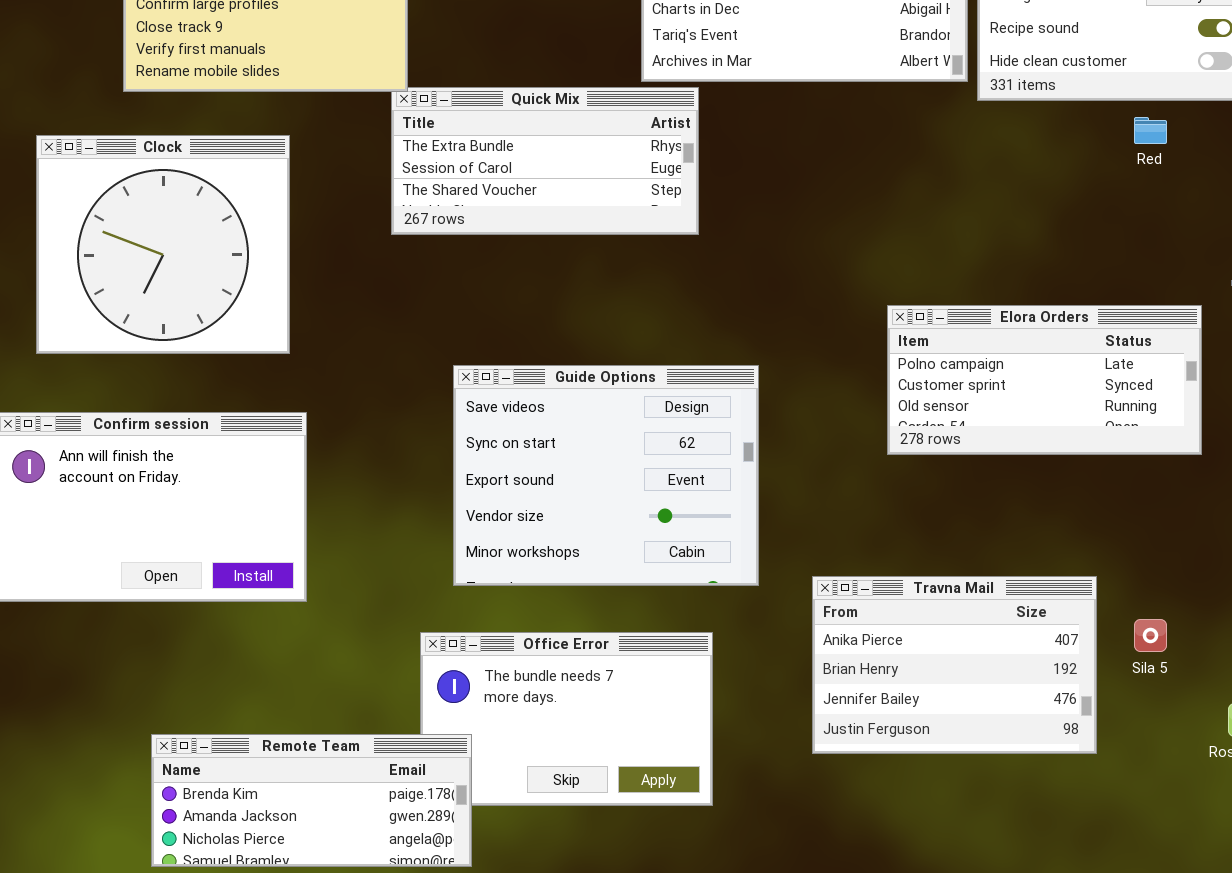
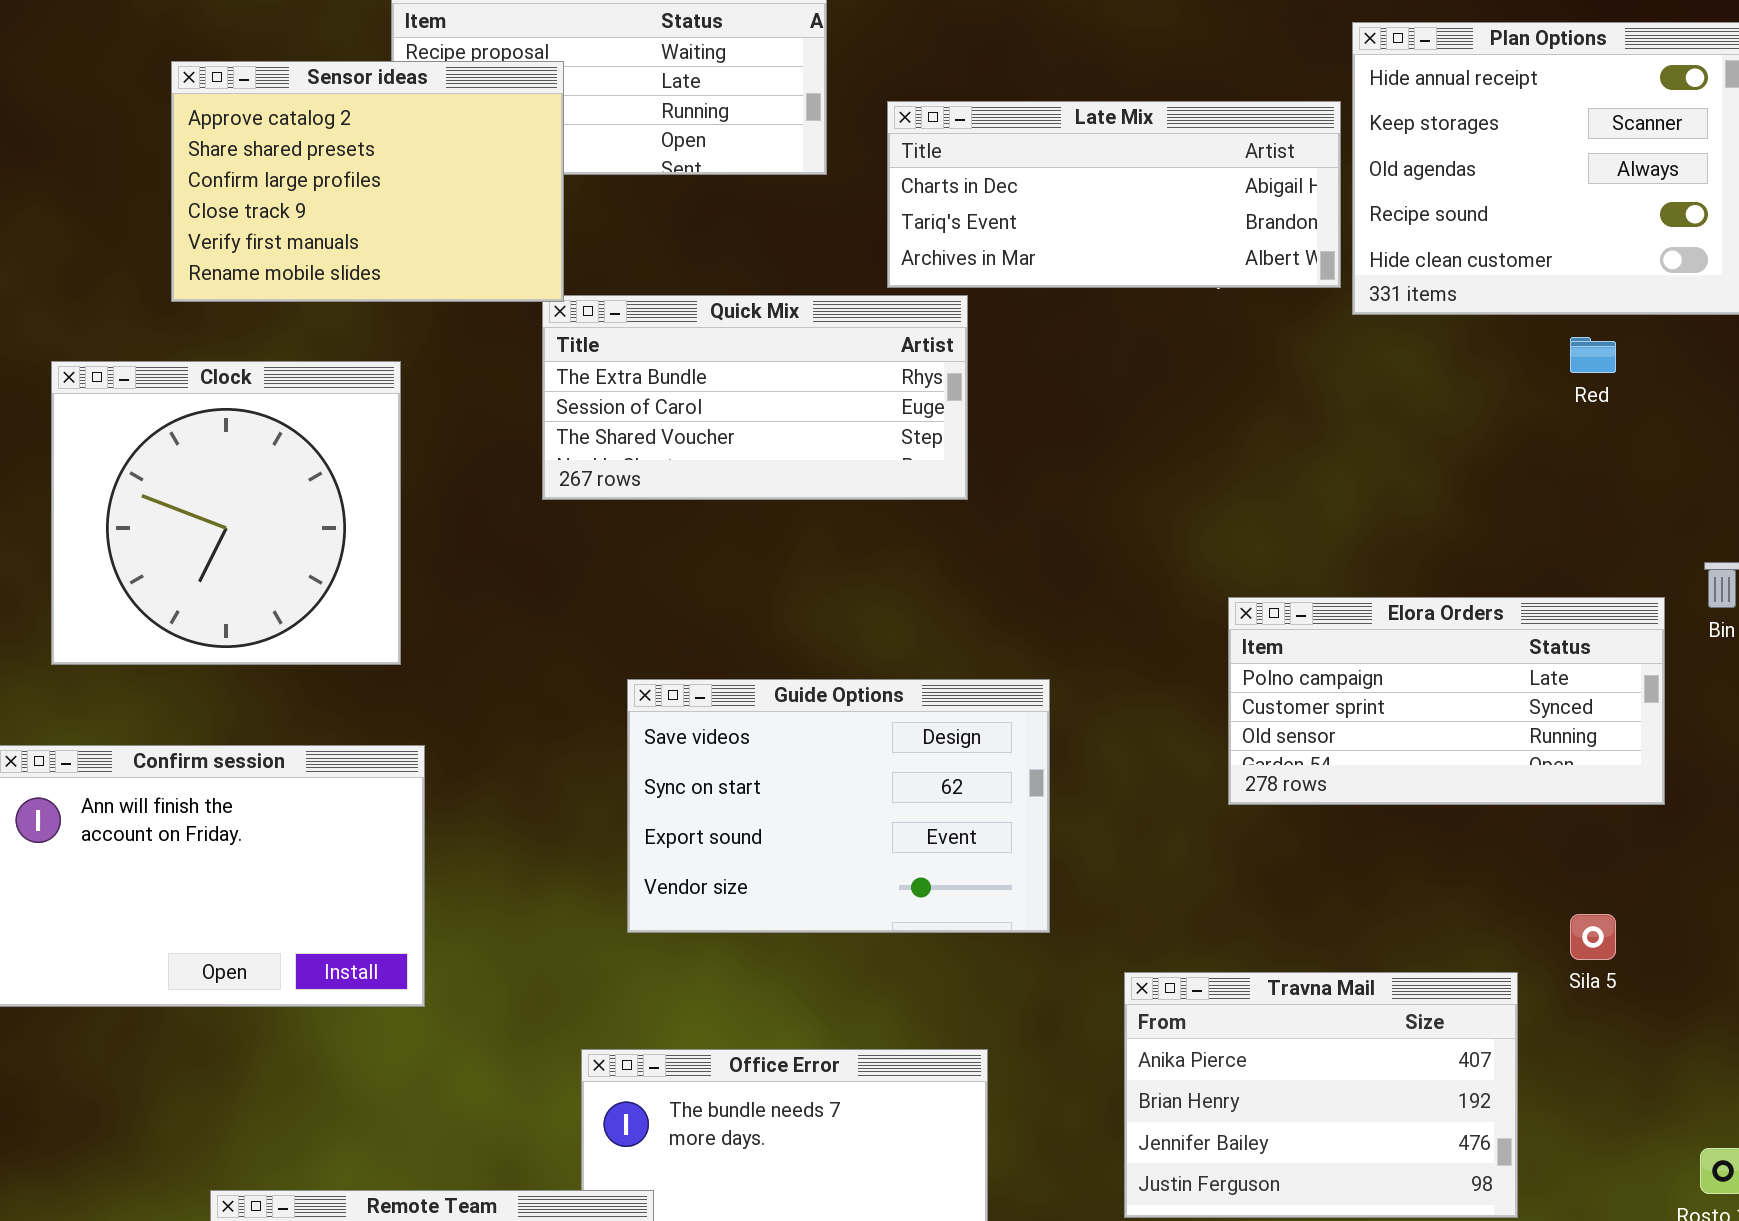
Guide Options: [453,365,759,586] -> [627,679,1050,933], resized
Sila 5: [1134,619,1167,652] -> [1570,914,1616,960], moved

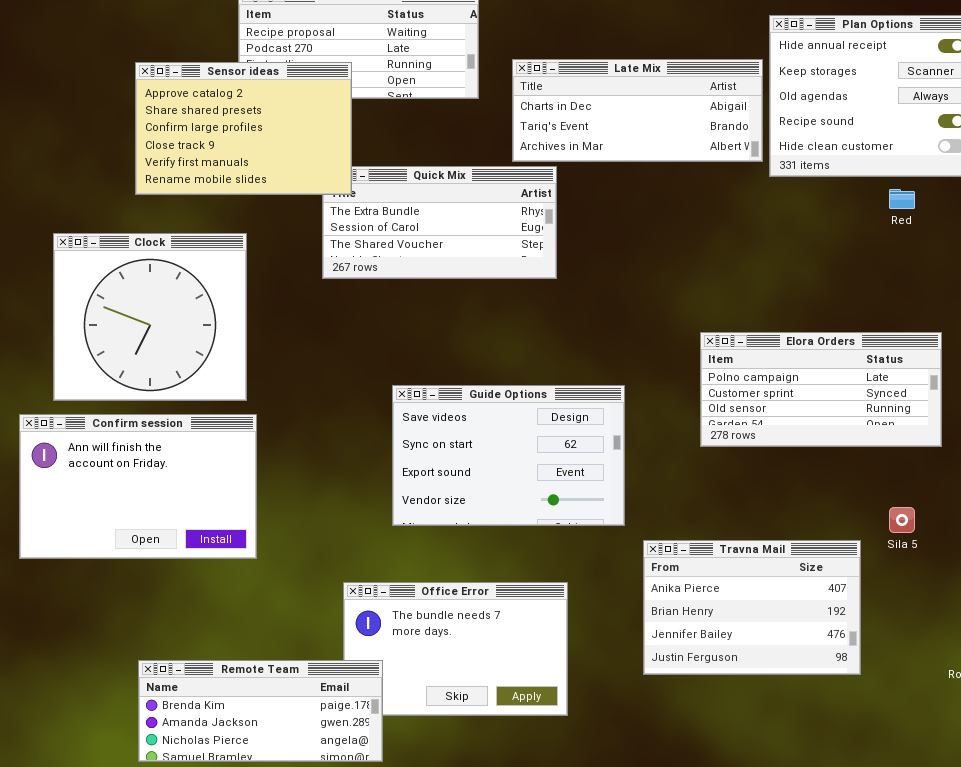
Sensor ideas: [171,61,564,302] -> [135,62,352,195], moved
Clock: [51,361,401,665] -> [53,233,247,401], moved
Guide Options: [627,679,1050,933] -> [392,385,625,526], moved

